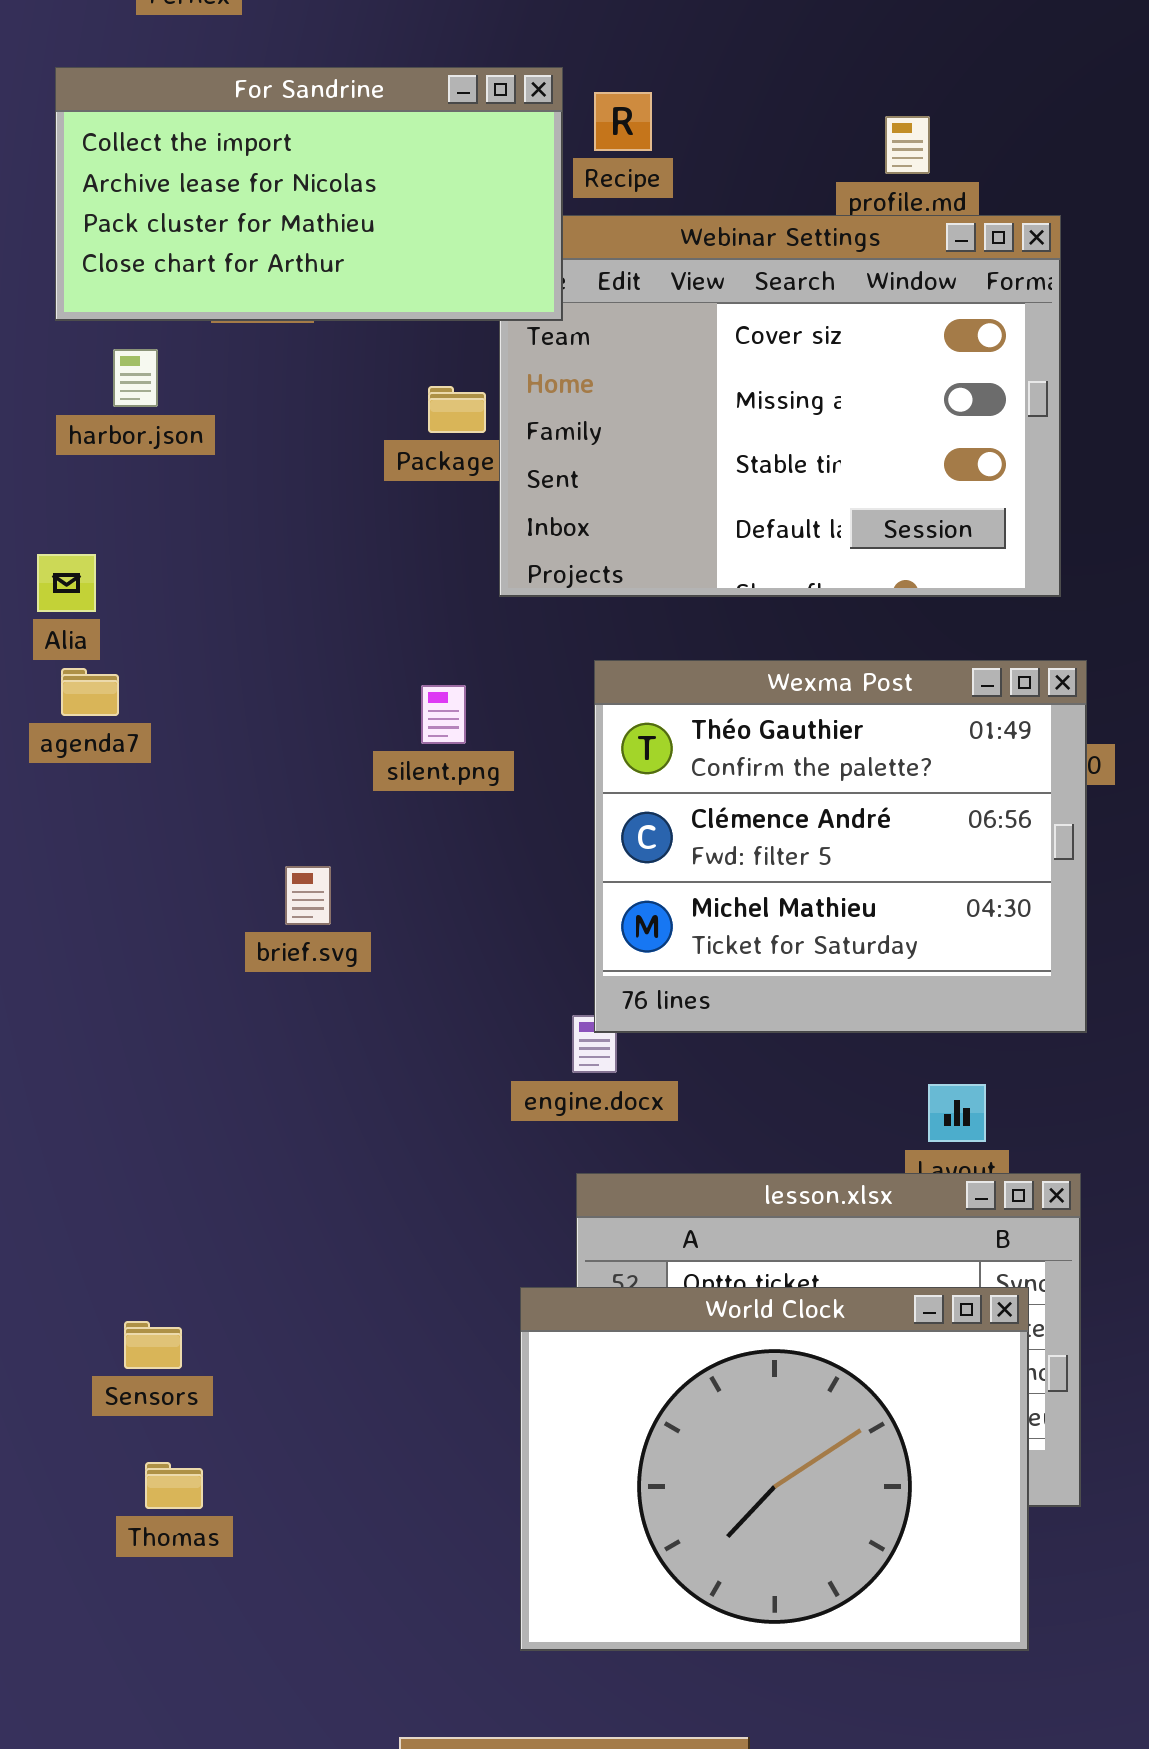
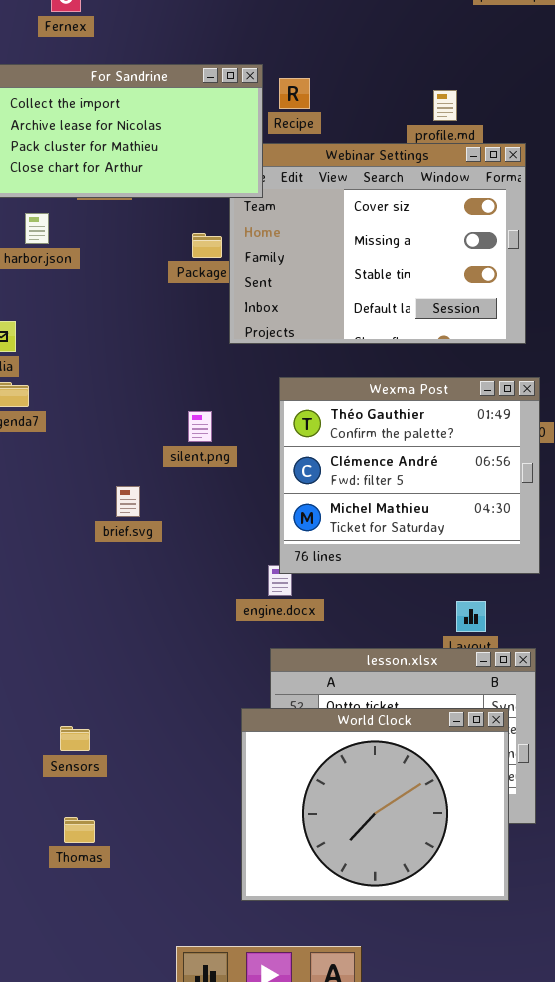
silent.png: [421,685,466,744] -> [188,411,212,442], moved
Sensors: [124,1321,182,1369] -> [60,726,90,751], moved
Thomas: [145,1462,203,1509] -> [64,817,95,843], moved

